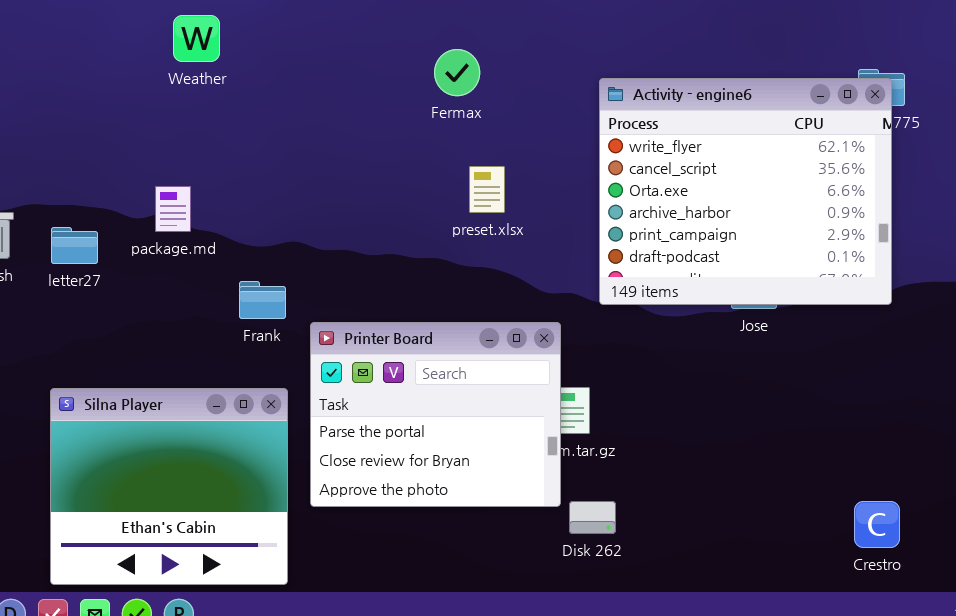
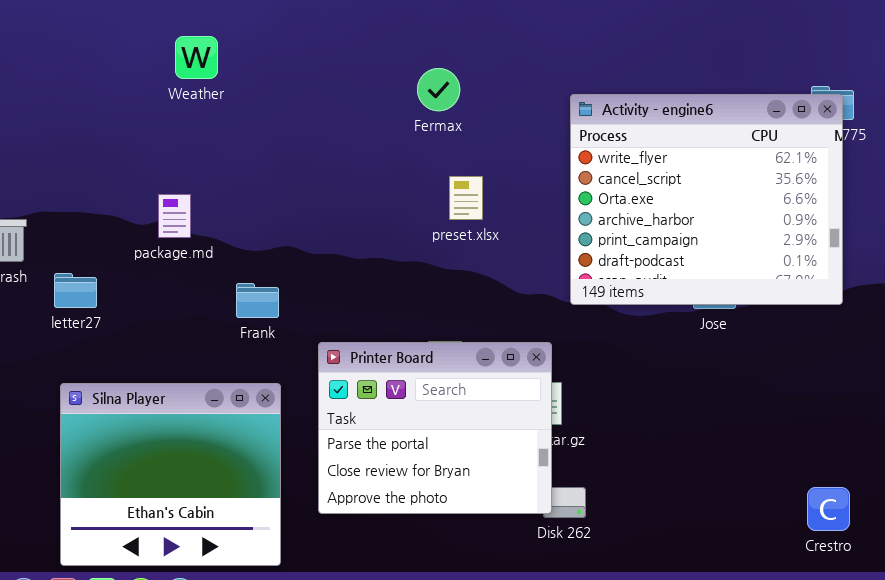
letter27: [51,227,98,264] -> [54,273,97,308], moved
Printer Board: [310,322,561,507] -> [318,342,552,514], moved

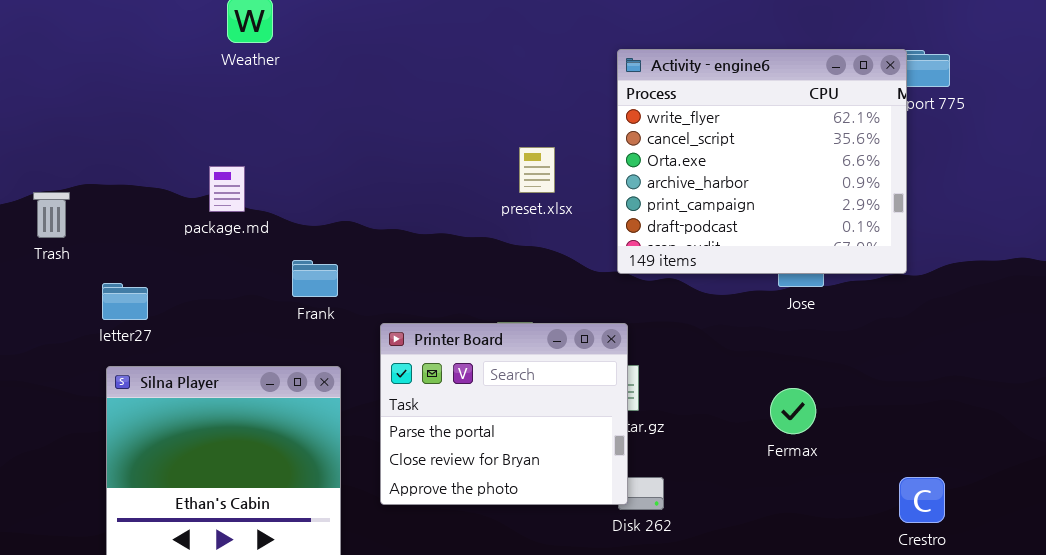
Fermax: [417,68,460,111] -> [770,388,816,434], moved
Activity - engine6: [570,94,843,305] -> [617,49,907,274], moved
letter27: [54,273,97,308] -> [102,283,148,320], moved

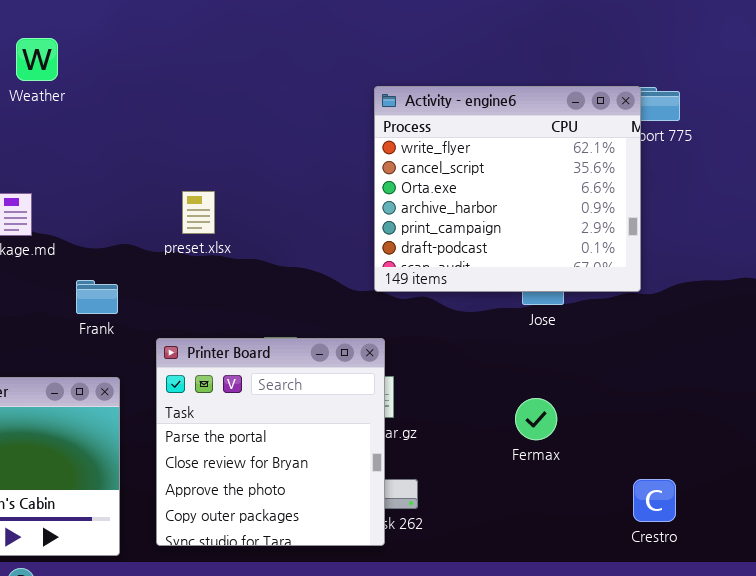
preset.xlsx: [519,147,555,193] -> [182,191,215,234], moved
Printer Board: [380,323,628,505] -> [156,338,385,546], resized

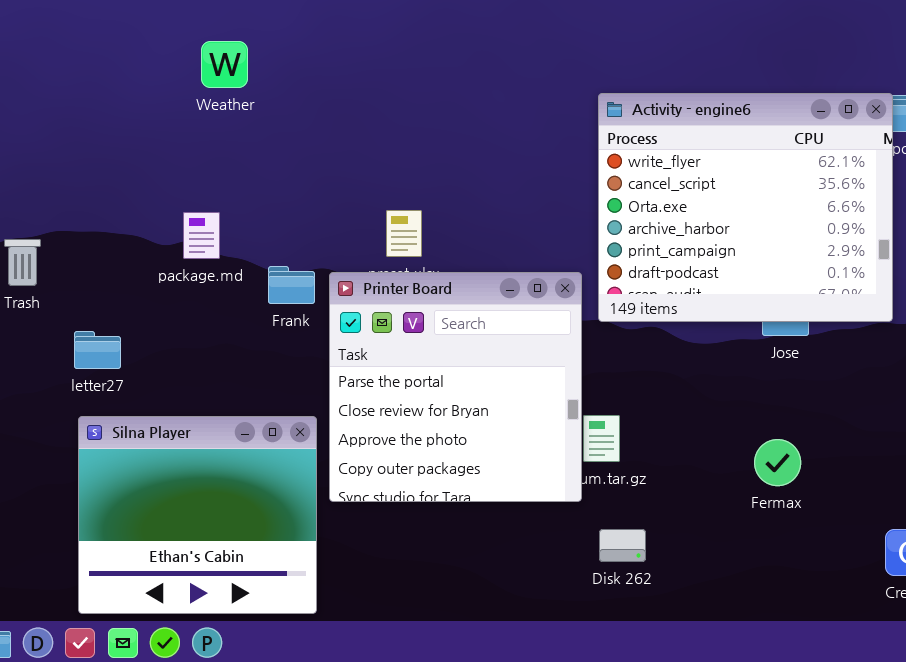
Frank: [76,280,118,314] -> [268,266,315,304], moved
Printer Board: [156,338,385,546] -> [329,272,582,502], moved

